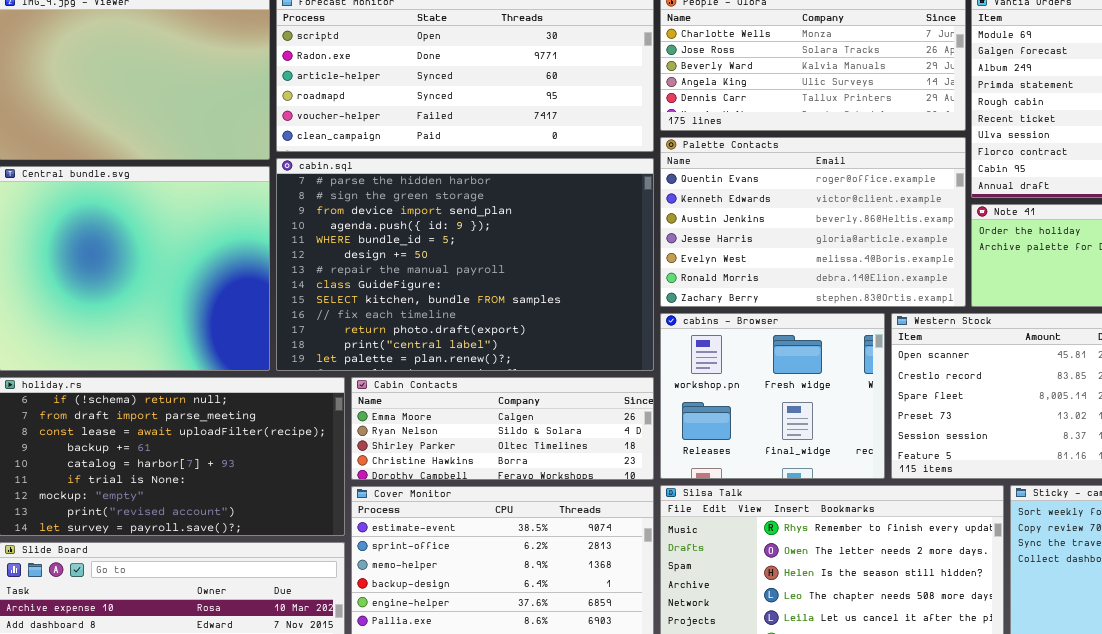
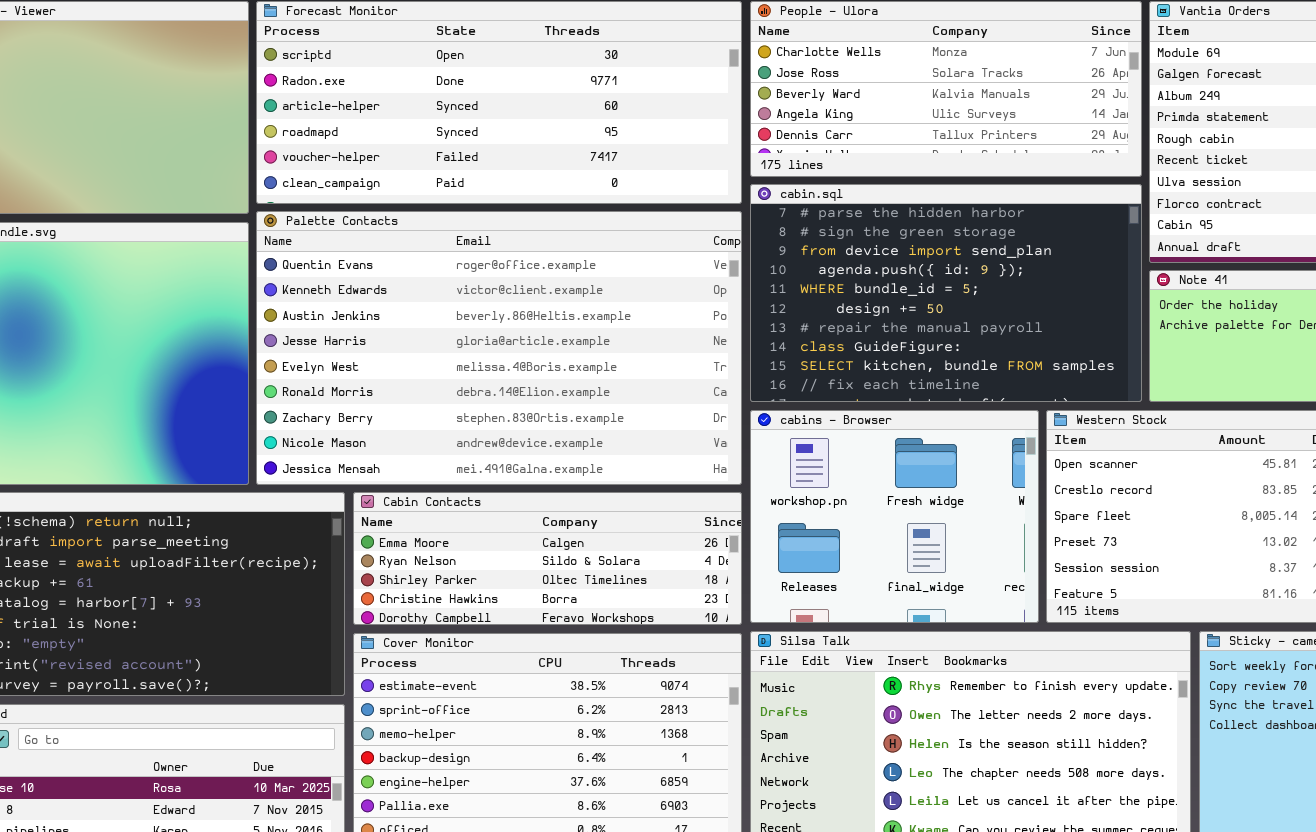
Palette Contacts: [660,137,966,307] -> [256,211,742,485], moved, resized
cabin.sql: [276,158,654,371] -> [750,184,1142,402], moved, resized

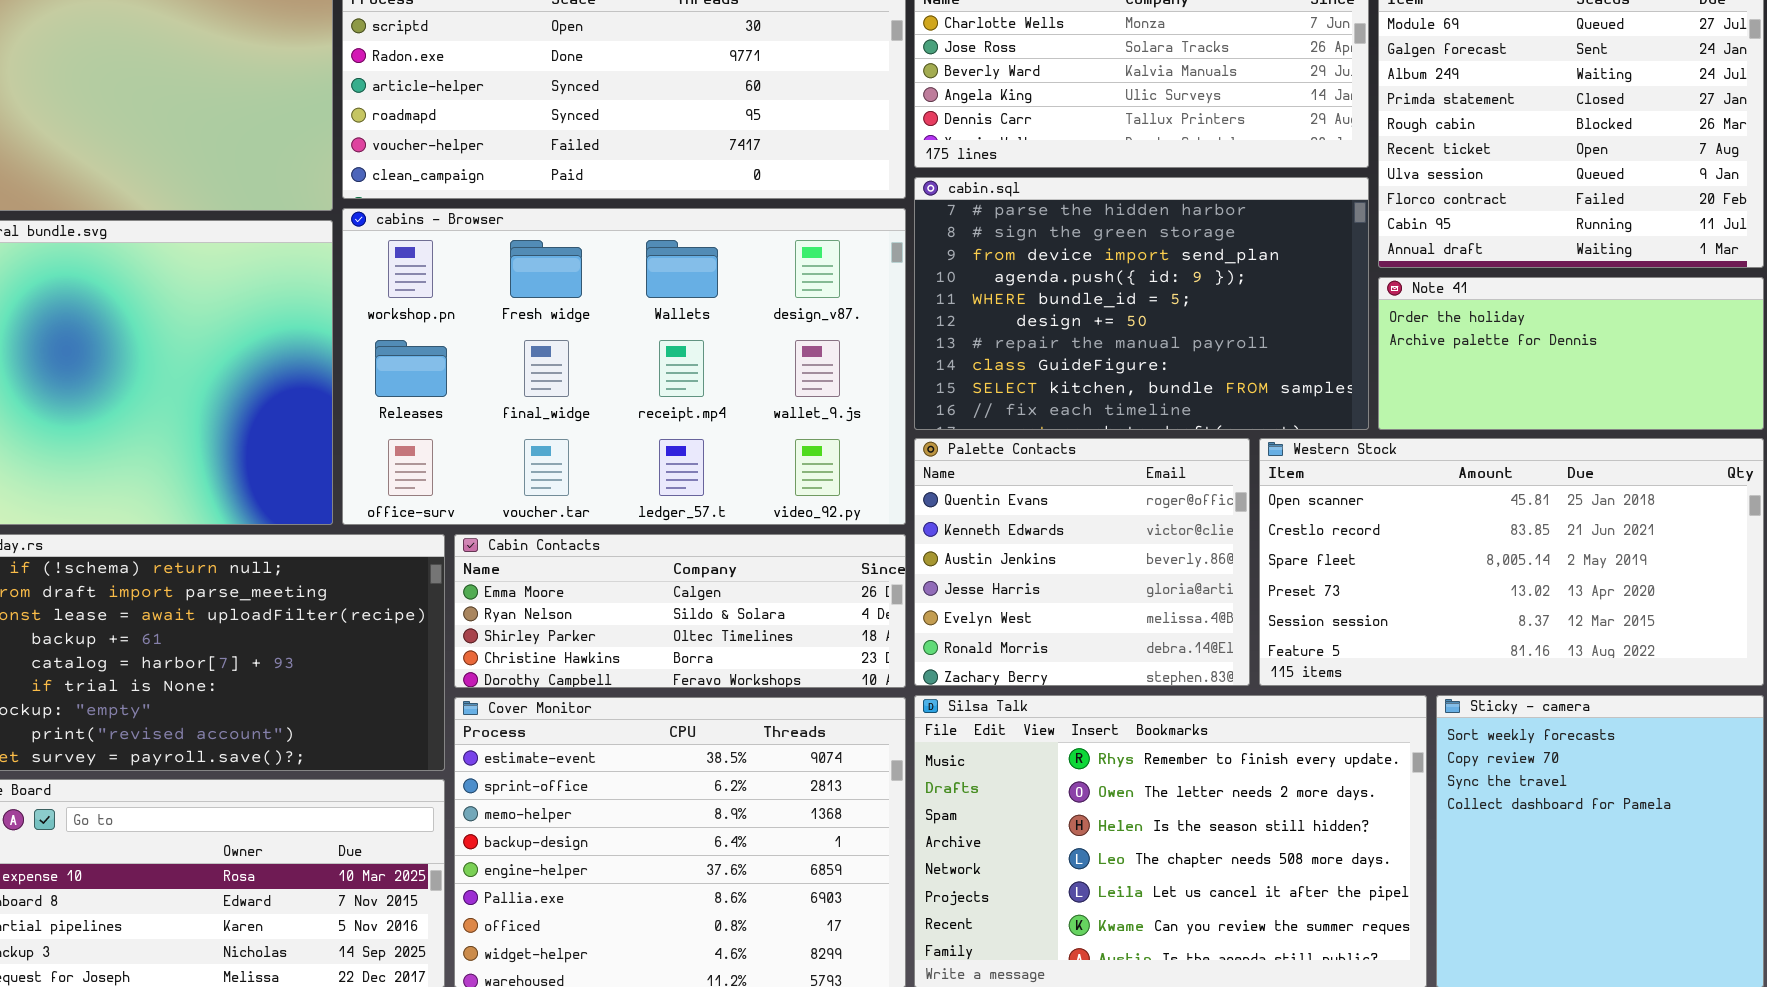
Palette Contacts: [256,211,742,485] -> [914,438,1250,686], moved, resized
cabins - Browser: [750,410,1039,623] -> [342,208,906,525], moved, resized

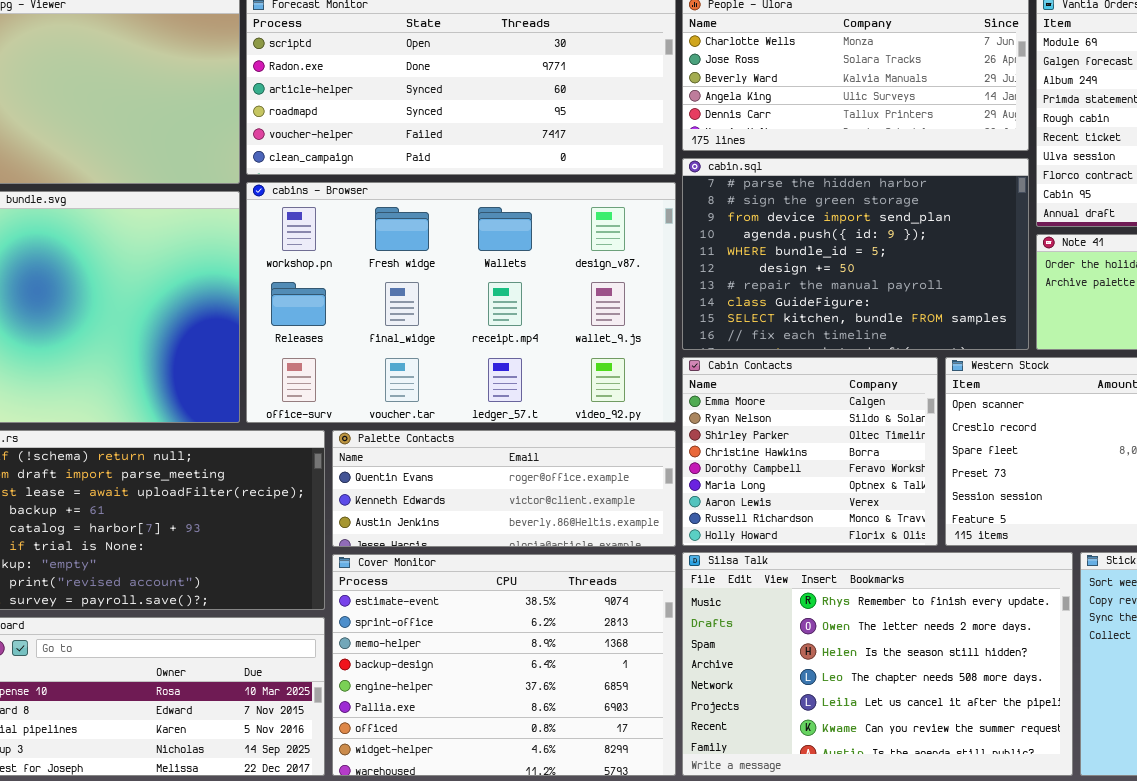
Palette Contacts: [914,438,1250,686] -> [332,430,676,547], moved, resized
Cabin Contacts: [454,534,906,688] -> [682,357,938,546], moved, resized

